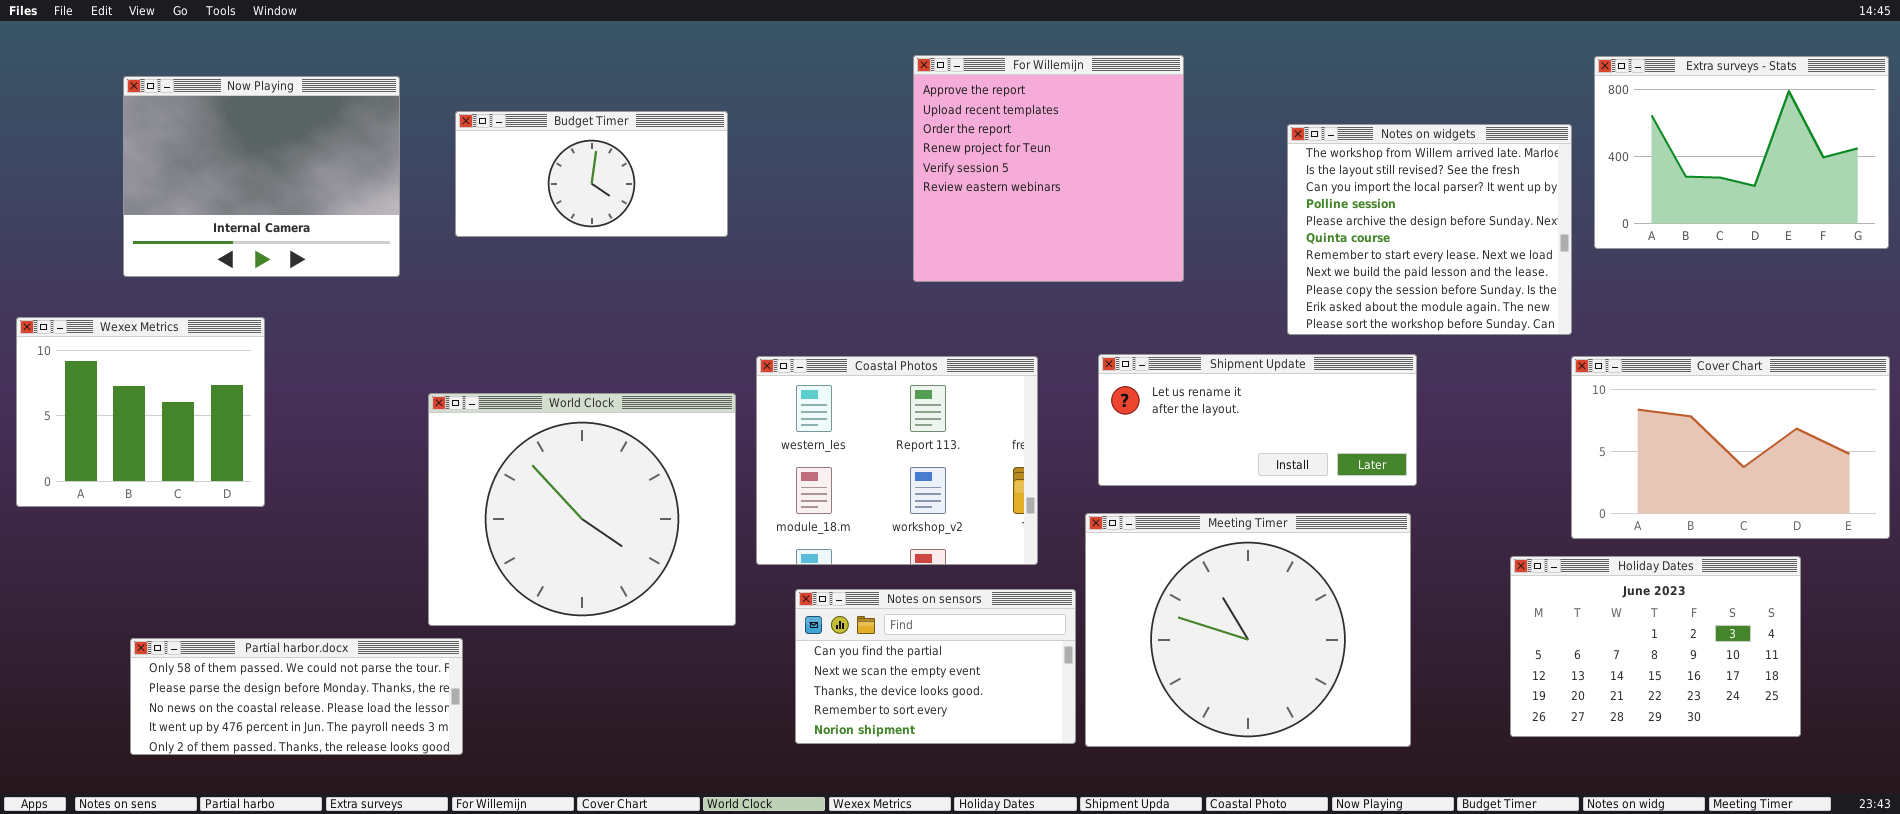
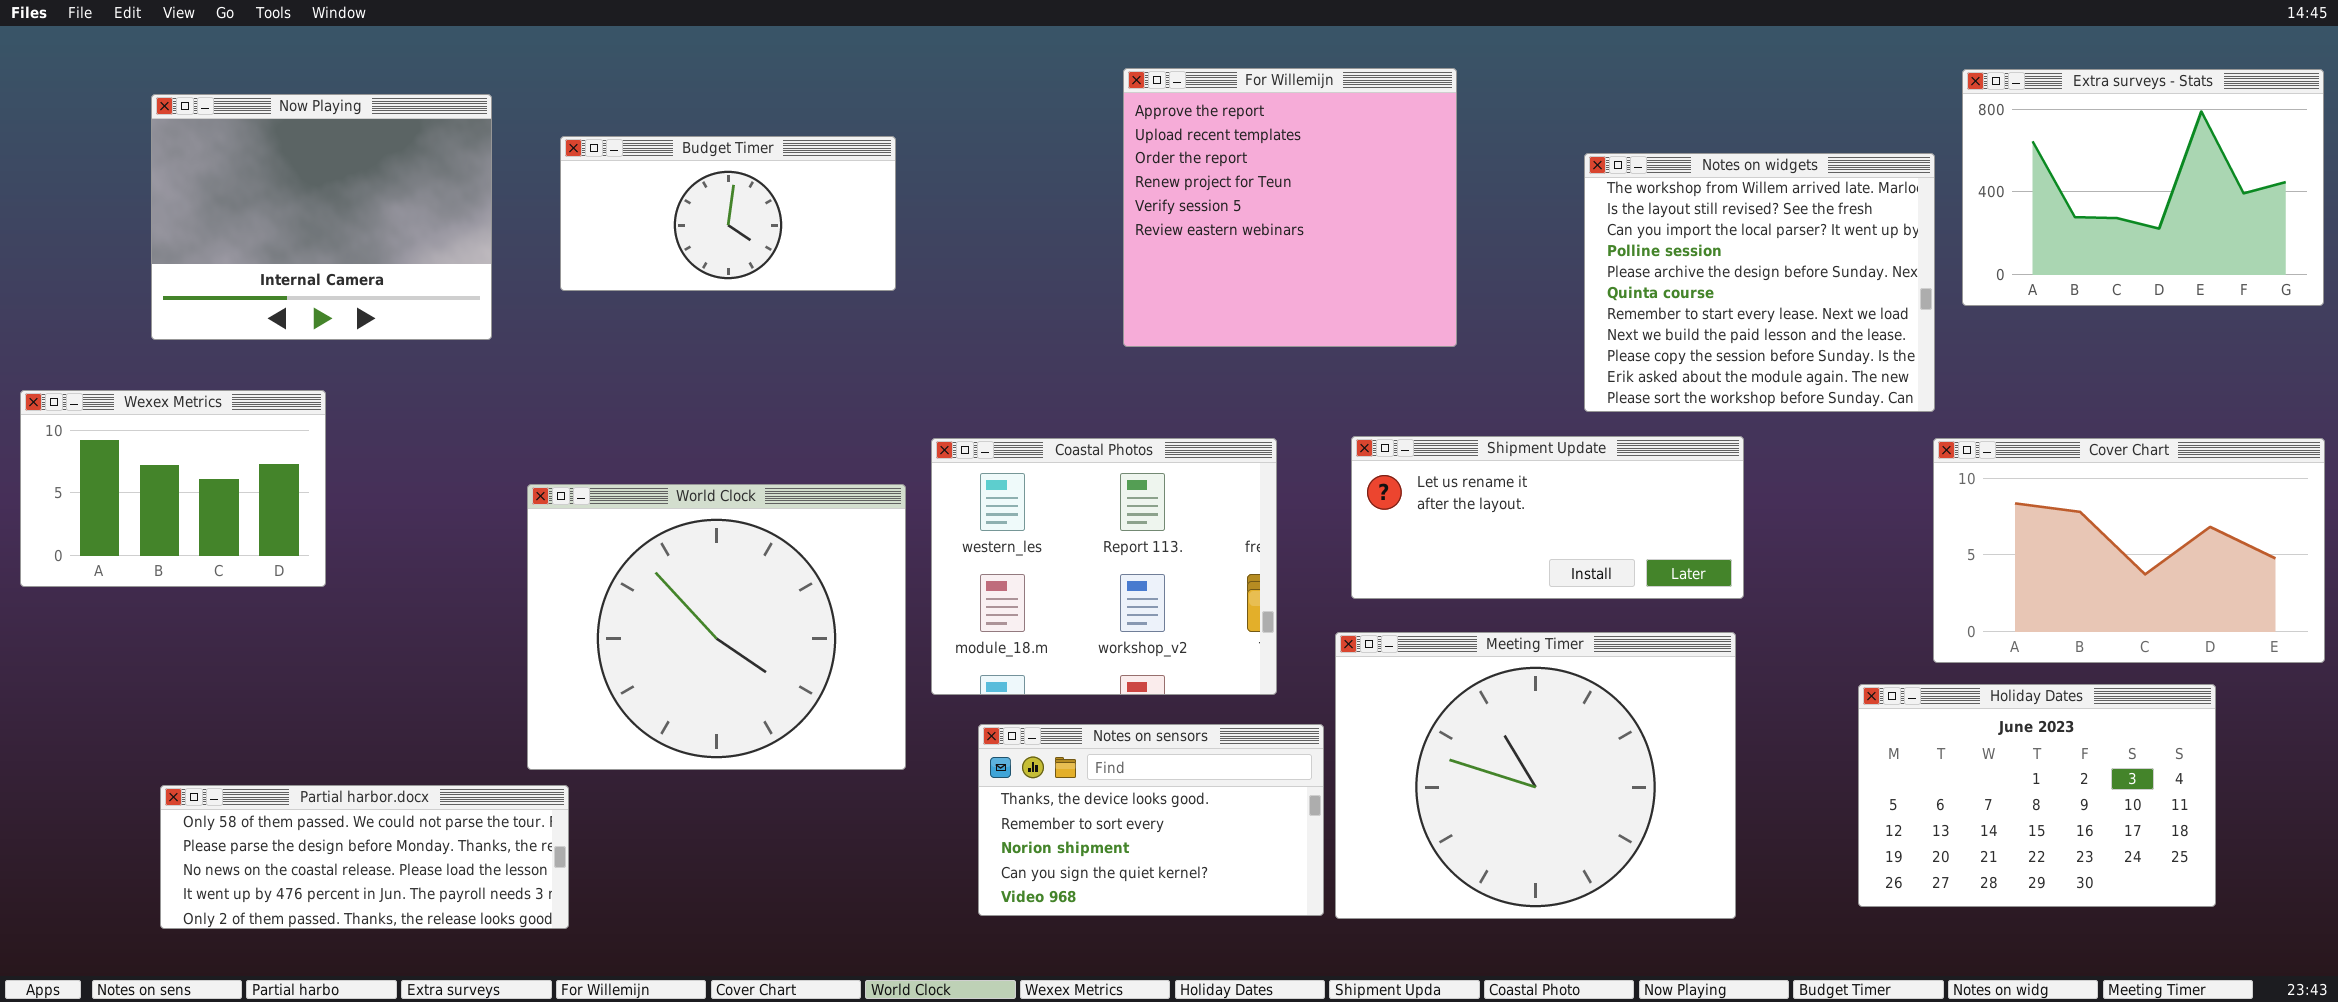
Wexex Metrics: [16,317,265,507] -> [20,390,326,587], resized
Notes on sensors: [795,589,1076,744] -> [978,724,1324,916], scrolled down 2 rows

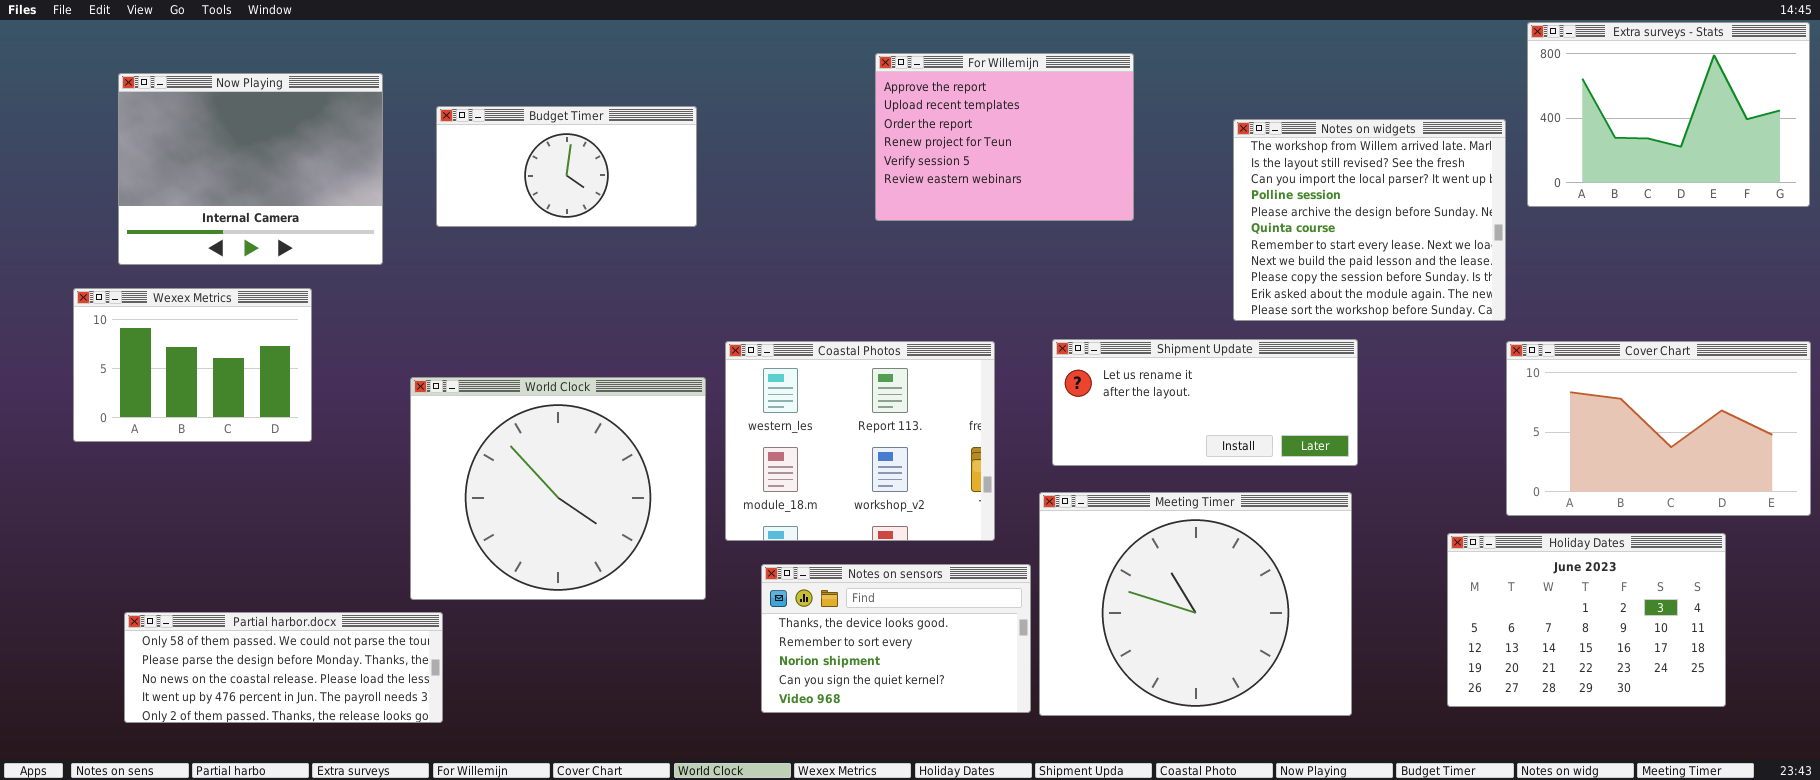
For Willemijn: [1123,68,1457,347] -> [875,53,1134,221], resized
Extra surveys - Stats: [1962,69,2324,306] -> [1527,22,1810,207], moved
Wexex Metrics: [20,390,326,587] -> [73,288,312,442], moved

